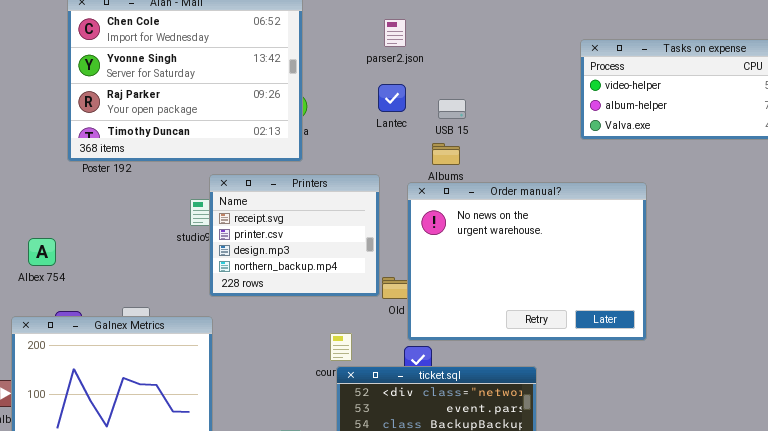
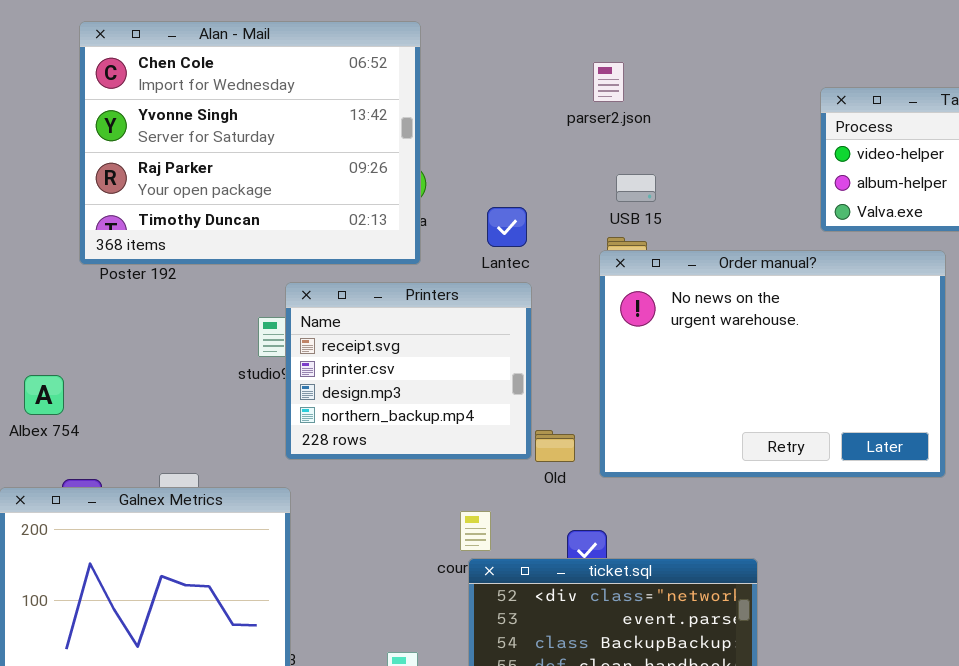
parser2.json: [384,19,406,47] -> [593,62,624,102], moved
Lantec: [378,84,406,112] -> [487,207,527,247], moved
Order manual?: [407,182,647,341] -> [599,250,946,478], moved

